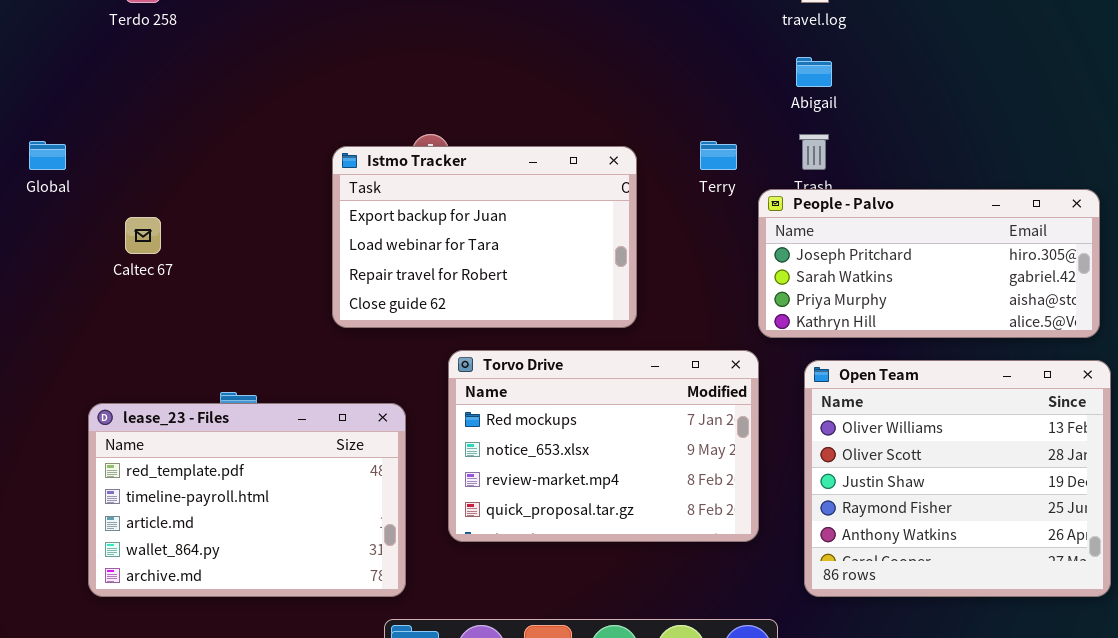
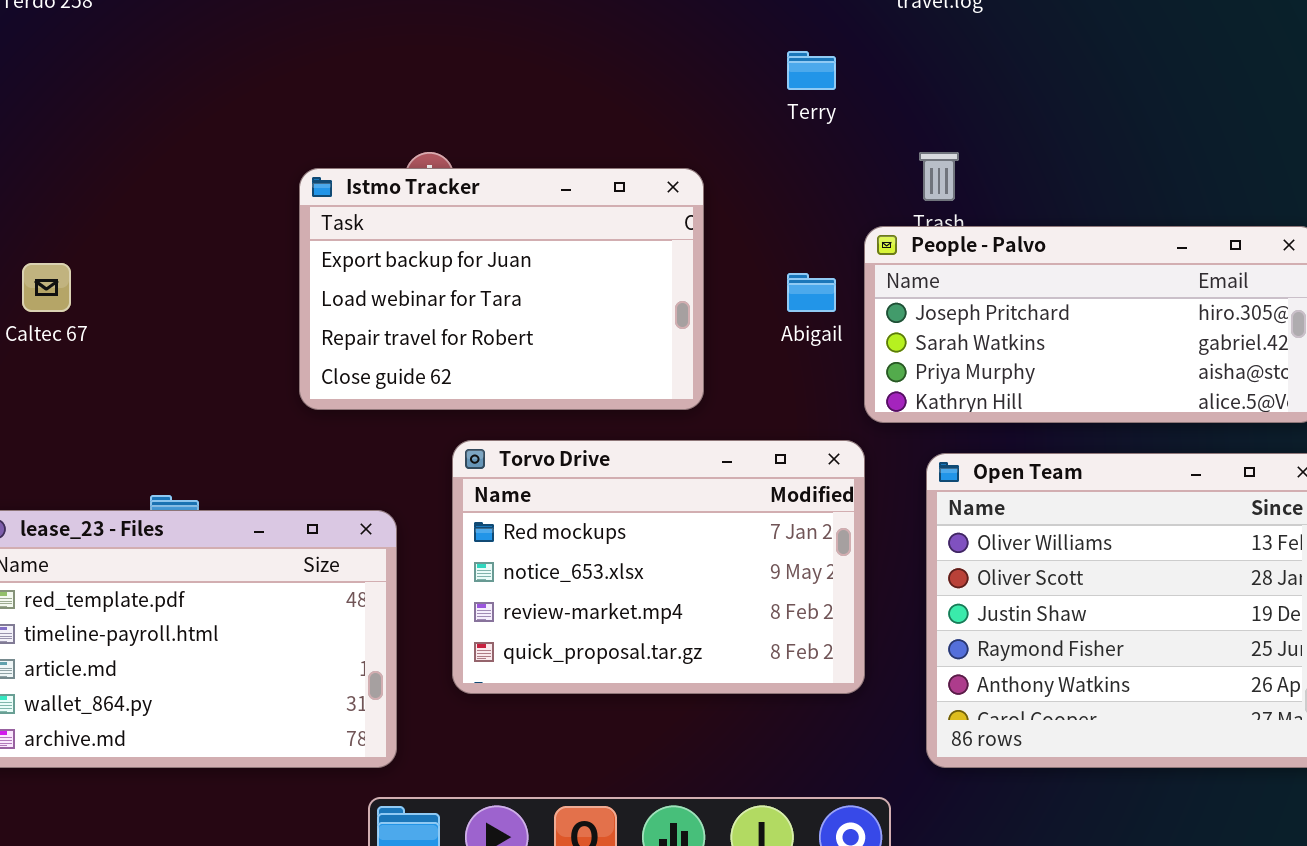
Abigail: [796,57,832,87] -> [787,273,836,312], moved
Terry: [700,141,737,170] -> [787,51,836,90], moved

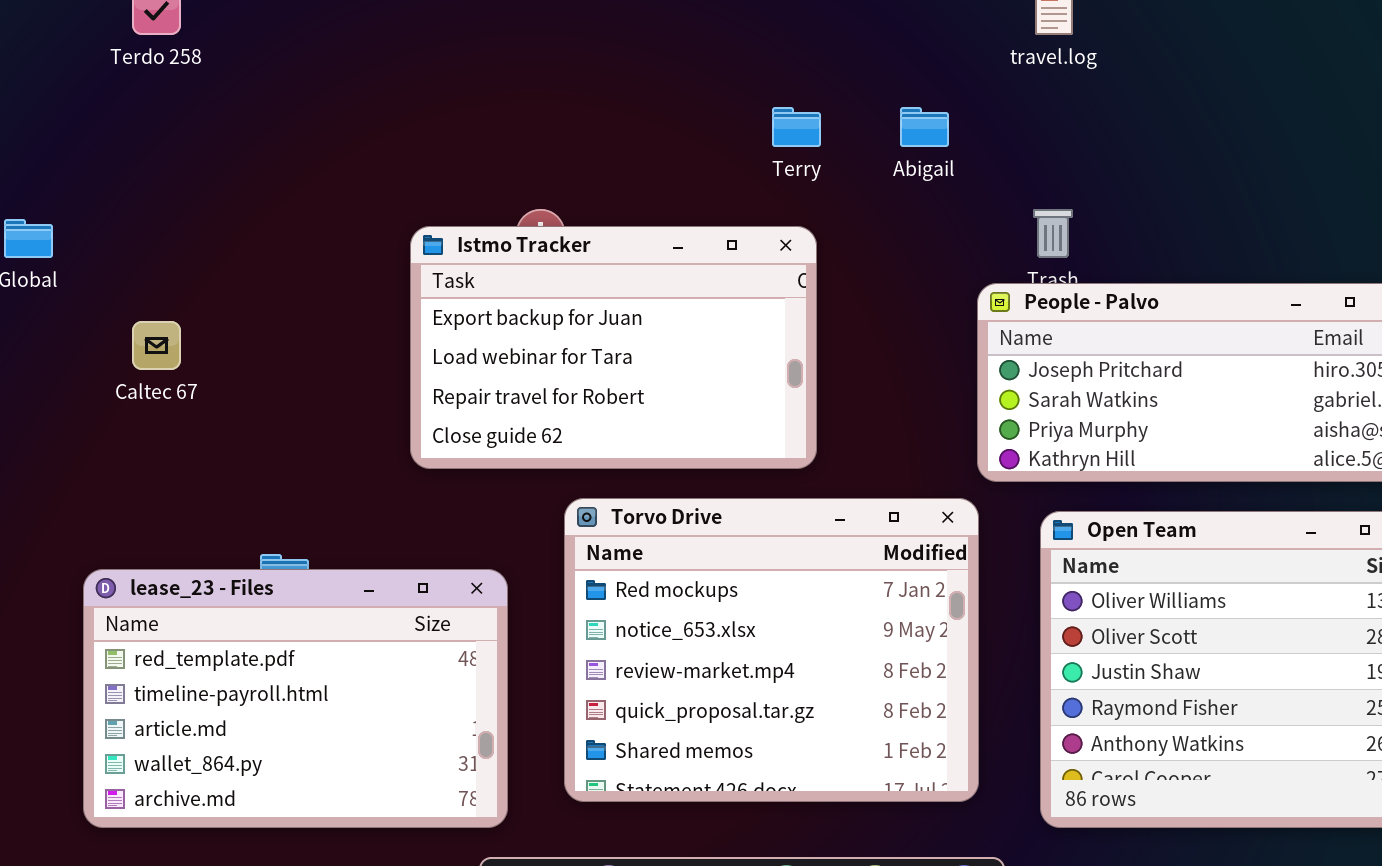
Terry: [787,51,836,90] -> [772,107,821,147], moved
Abigail: [787,273,836,312] -> [900,107,949,147], moved
Torvo Drive: [452,440,865,694] -> [564,498,979,802], resized

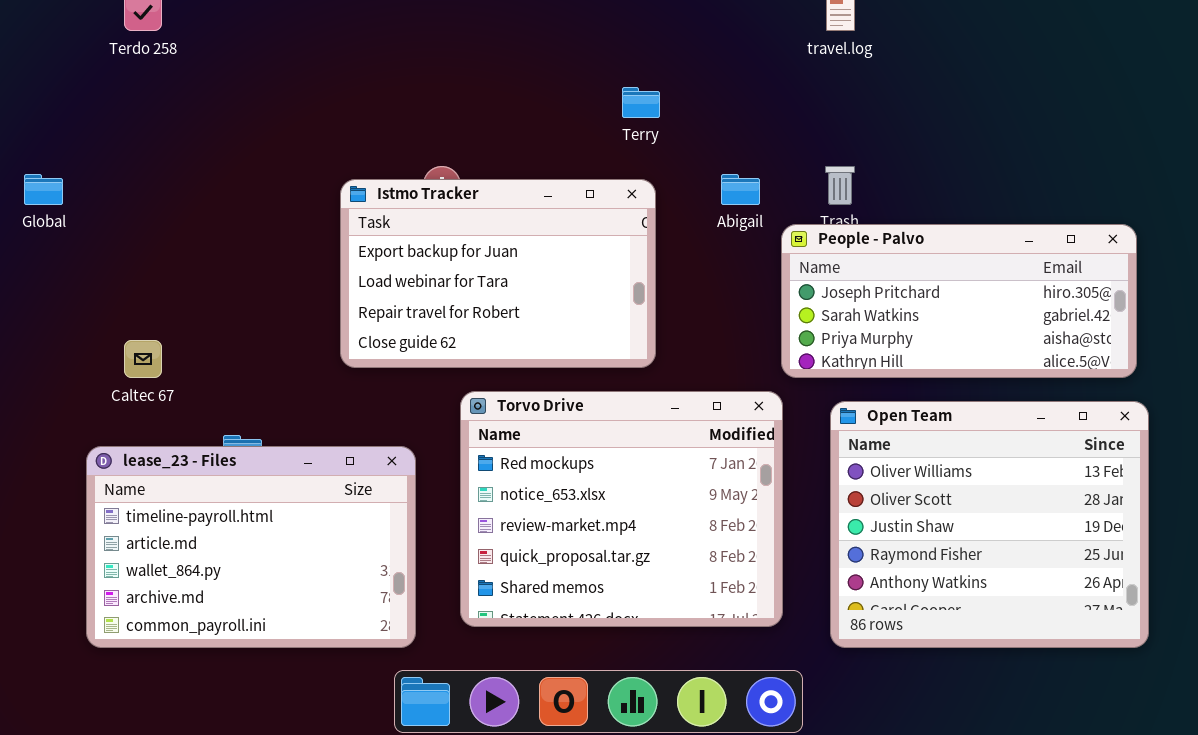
Abigail: [900,107,949,147] -> [721,174,760,205], moved
Caltec 67: [132,321,181,370] -> [124,340,162,378], moved
lease_23 - Files: [83,569,508,828] -> [86,446,416,648], scrolled down 1 row

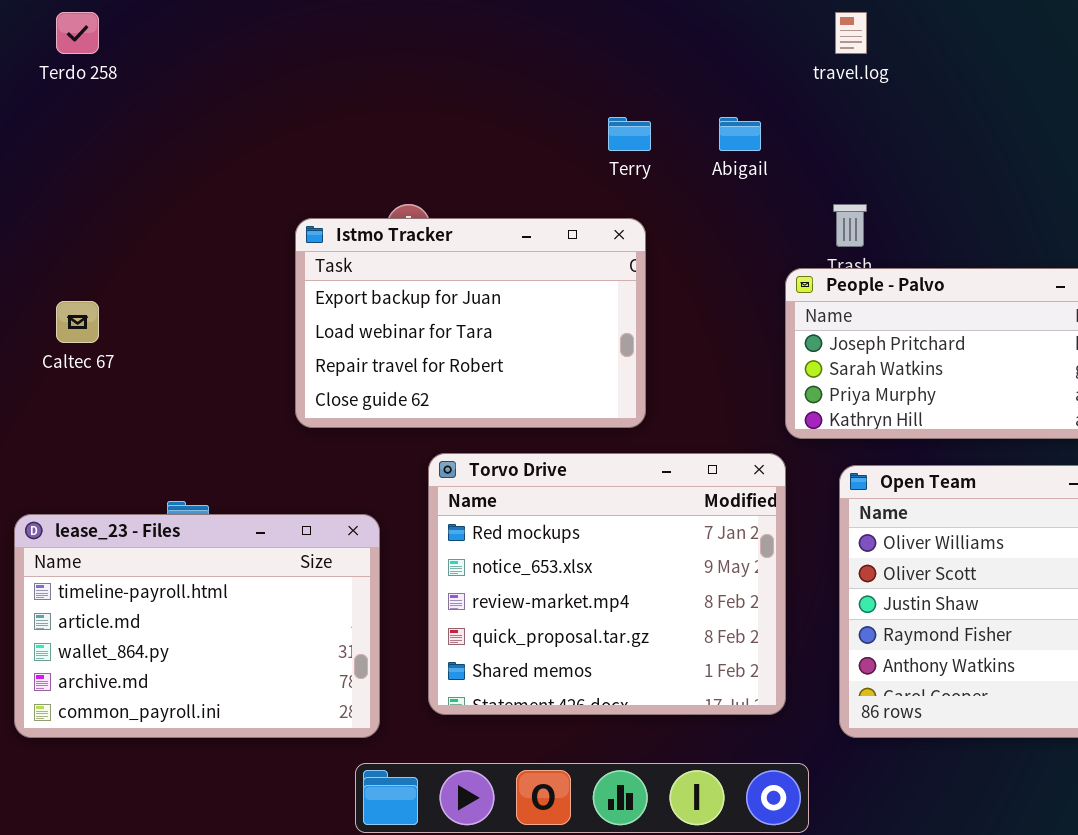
Abigail: [721,174,760,205] -> [719,117,761,151], moved
Caltec 67: [124,340,162,378] -> [56,301,99,343], moved

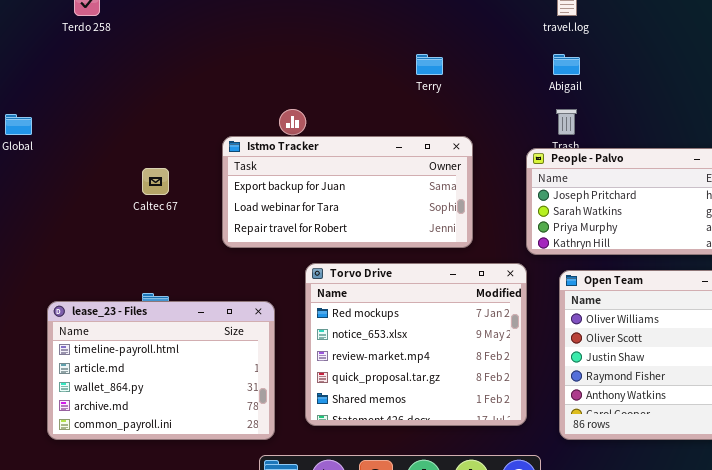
Abigail: [719,117,761,151] -> [553,54,580,75], moved
Istmo Tracker: [295,218,646,428] -> [222,136,473,248], resized
Caltec 67: [56,301,99,343] -> [142,168,169,195], moved

